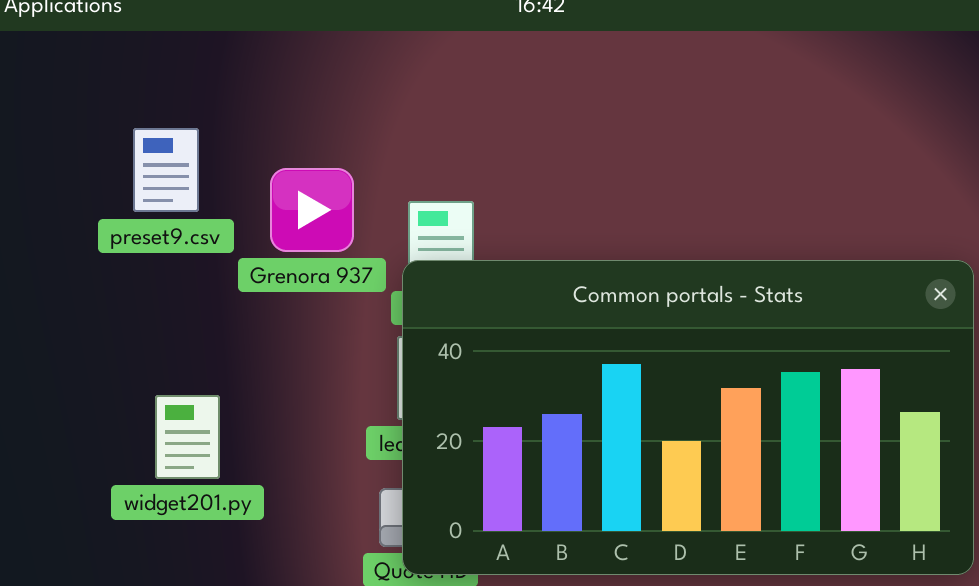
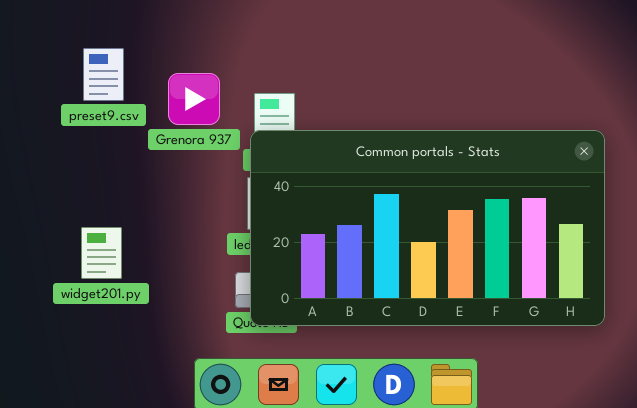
widget201.py: [155,395,220,479] -> [81,227,122,279], moved

